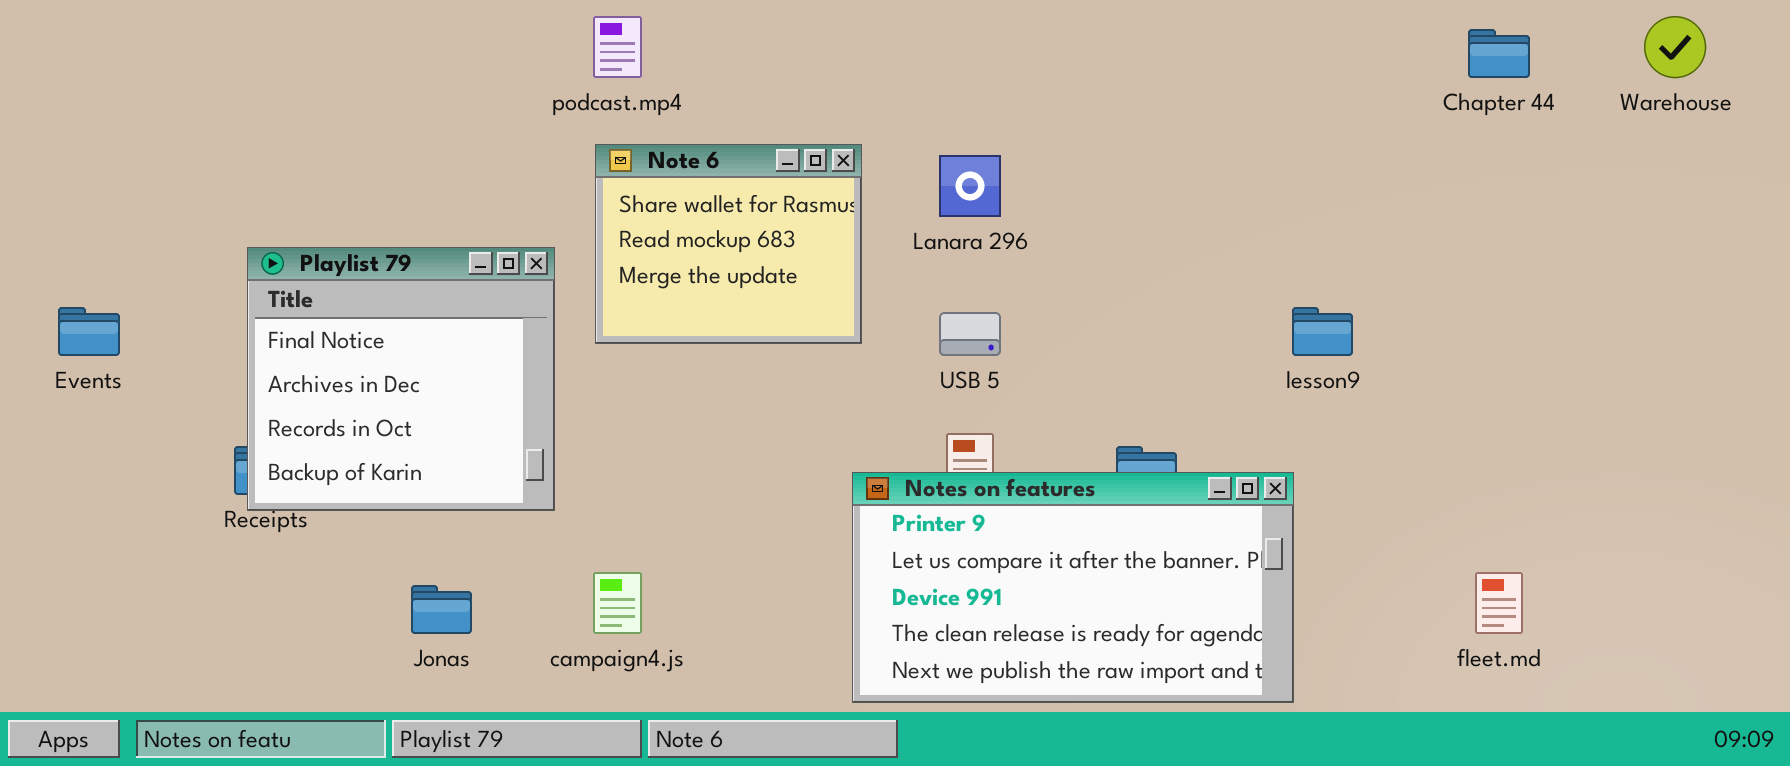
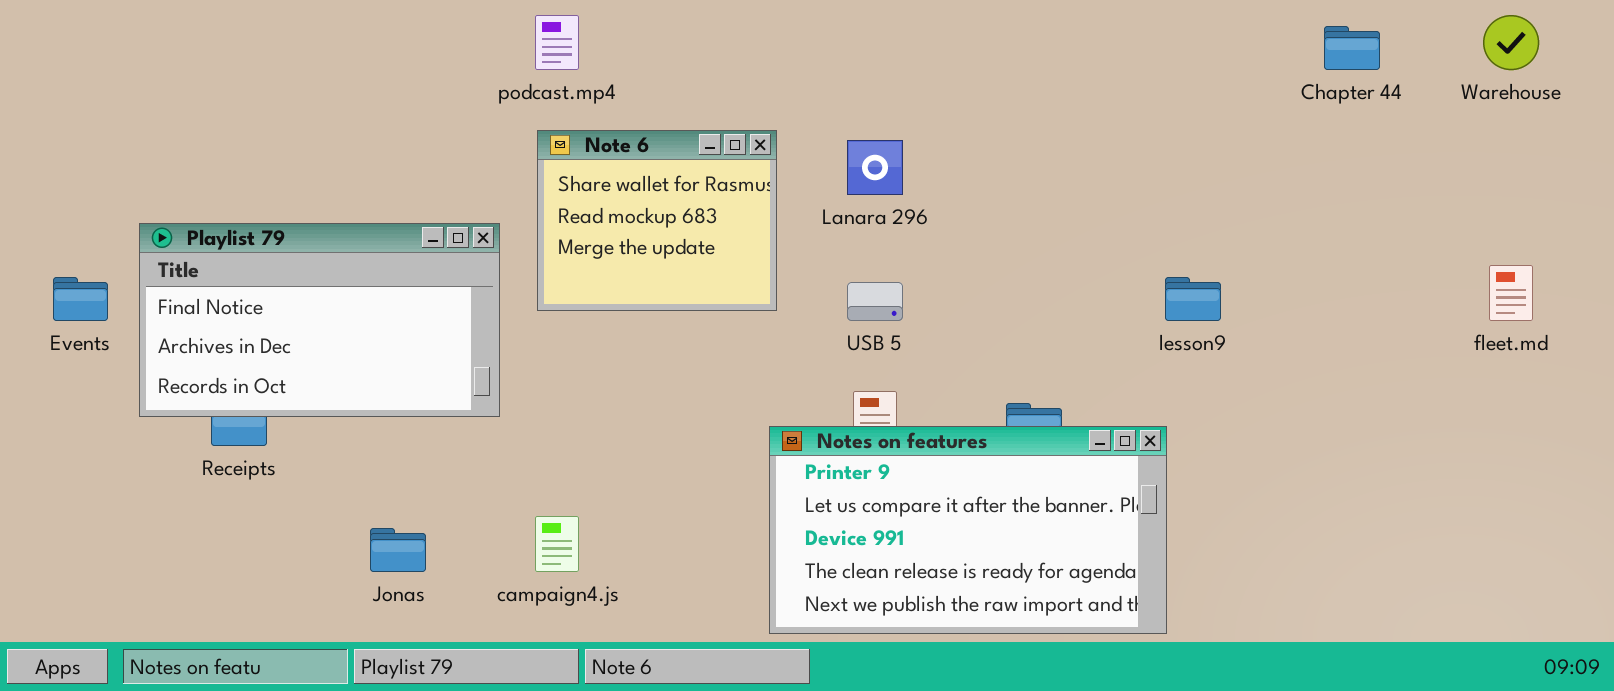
Playlist 79: [247,247,555,511] -> [139,223,500,417], resized
fleet.md: [1475,572,1523,634] -> [1489,265,1533,321], moved

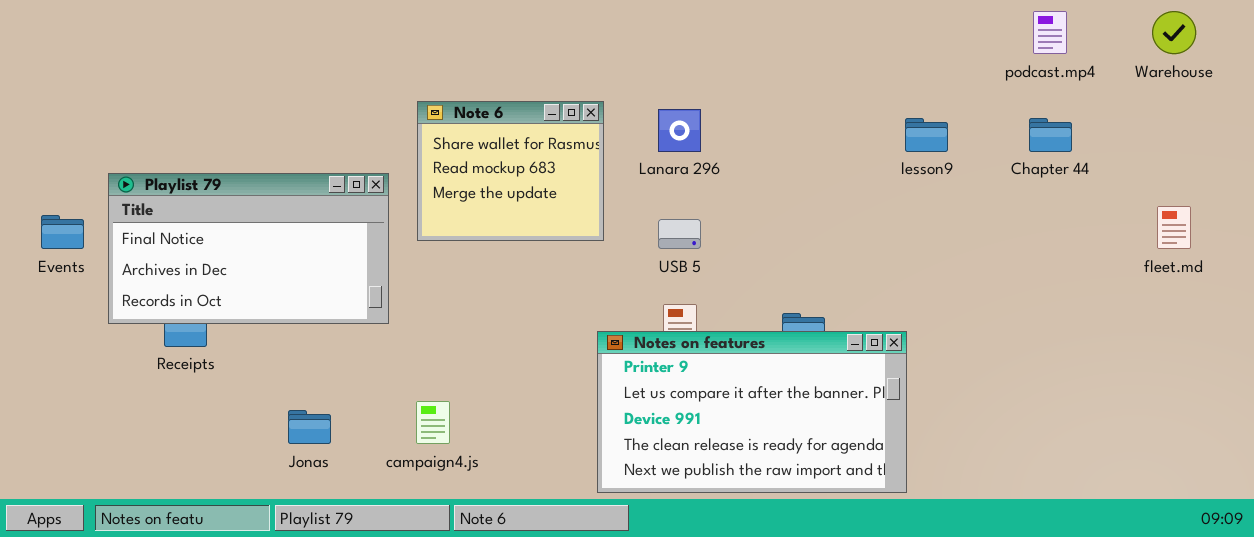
podcast.mp4: [535,15,579,70] -> [1033,11,1067,54], moved
Chapter 44: [1324,26,1380,70] -> [1029,118,1072,152], moved
lesson9: [1165,277,1221,321] -> [905,118,948,152], moved

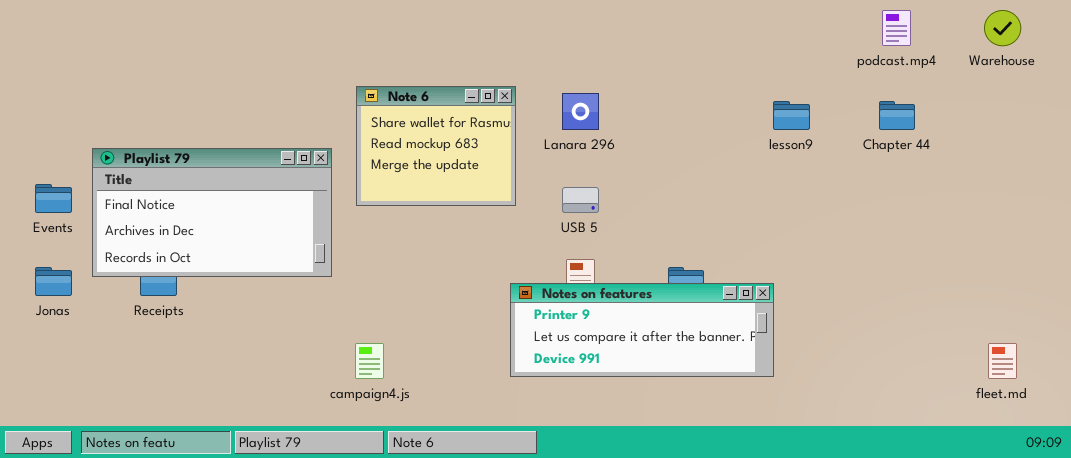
fleet.md: [1157,206,1191,249] -> [988,343,1017,379], moved
Notes on features: [597,331,907,493] -> [510,283,774,377], resized
Jonas: [288,410,331,444] -> [35,267,72,296], moved

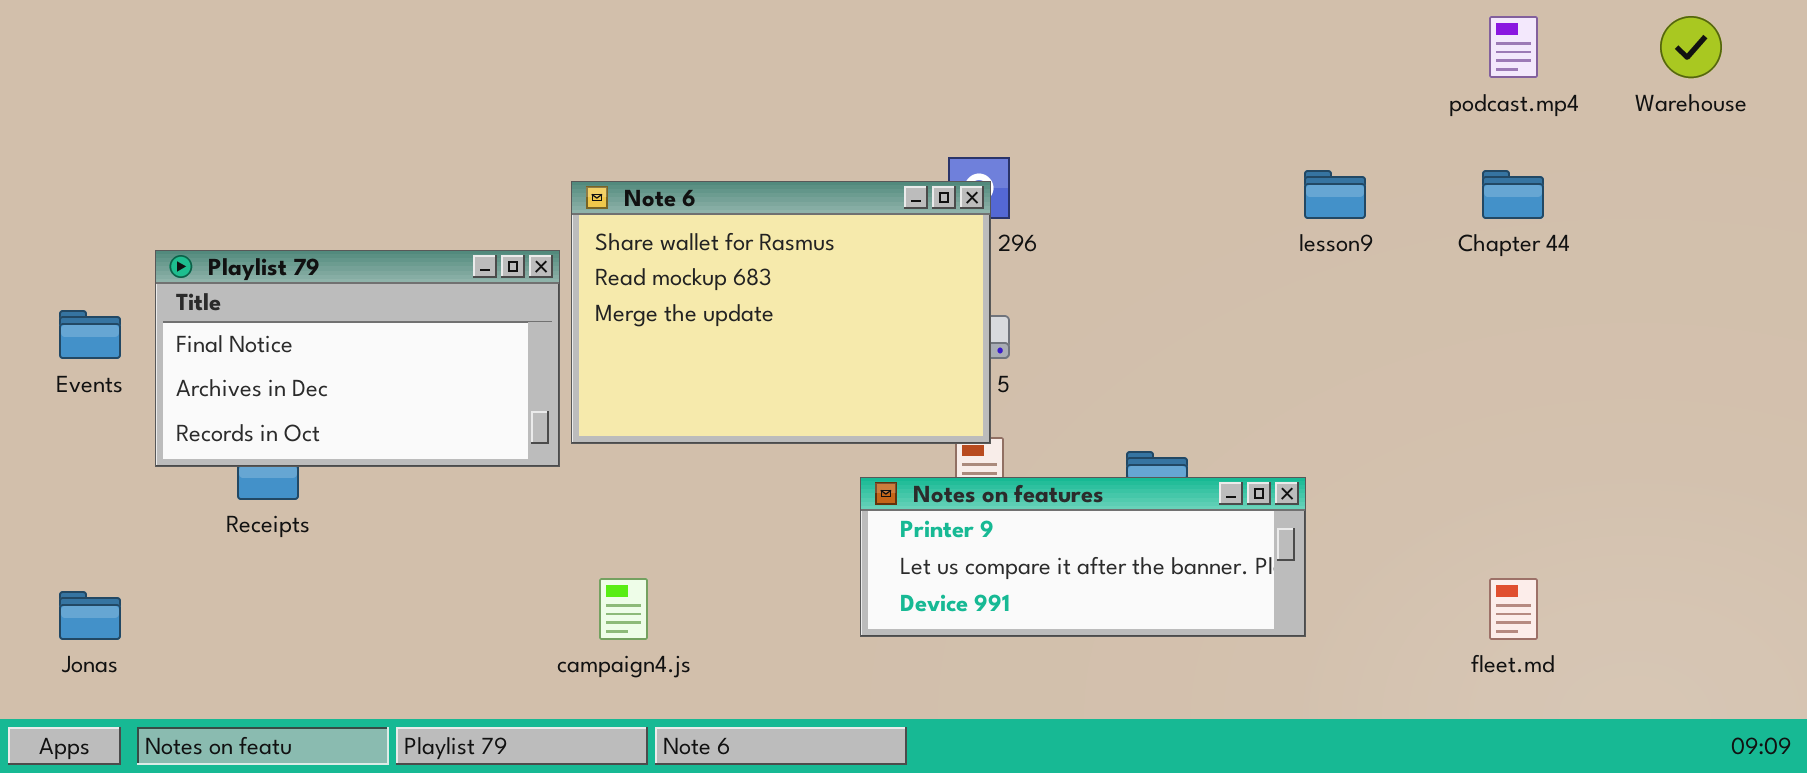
Note 6: [356,86,516,206] -> [571,181,991,444], moved, resized
Jonas: [35,267,72,296] -> [59,591,121,640], moved
fleet.md: [988,343,1017,379] -> [1489,578,1538,640], moved

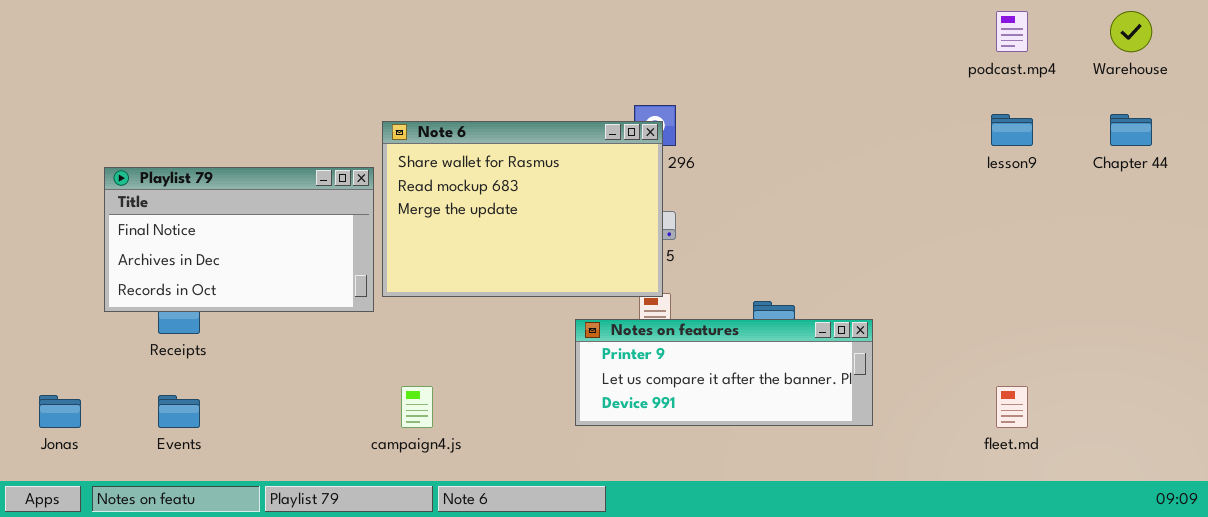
lesson9: [1304,170,1366,219] -> [991,114,1033,146], moved
Chapter 44: [1482,170,1544,219] -> [1110,114,1152,146], moved
Events: [59,310,121,359] -> [158,395,200,428], moved

